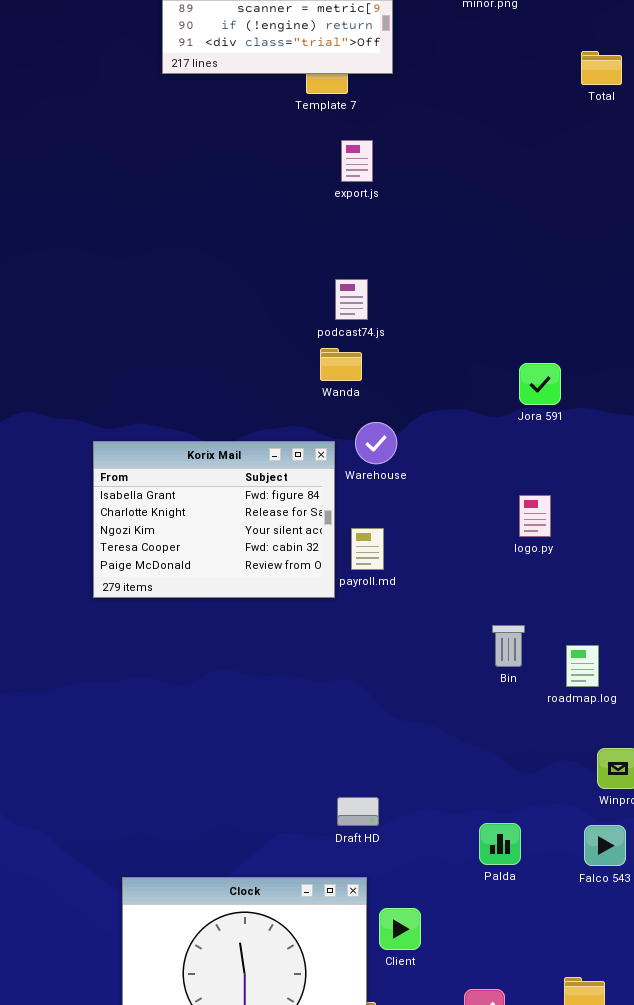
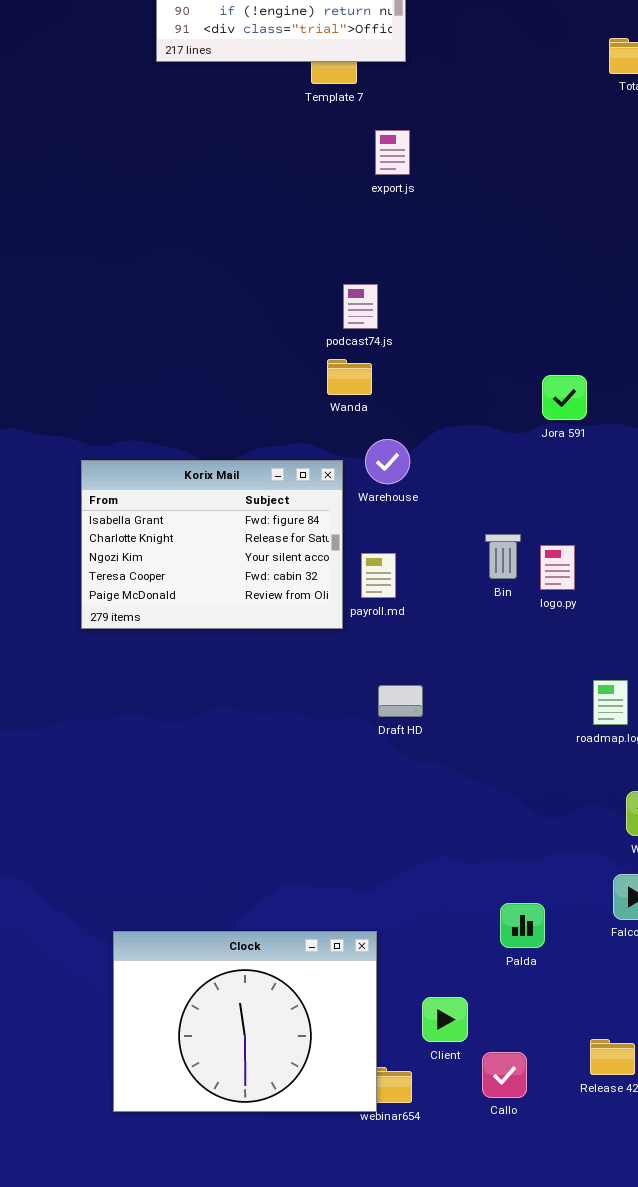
export.js: [341,140,373,182] -> [375,130,410,175], moved
logo.py: [519,495,551,537] -> [540,545,575,590], moved
Bin: [492,625,525,667] -> [485,534,521,579], moved
Draft HD: [337,797,379,826] -> [378,685,423,717], moved
Palda: [479,823,521,865] -> [500,903,545,948], moved
Client: [379,908,421,950] -> [422,997,468,1042], moved

